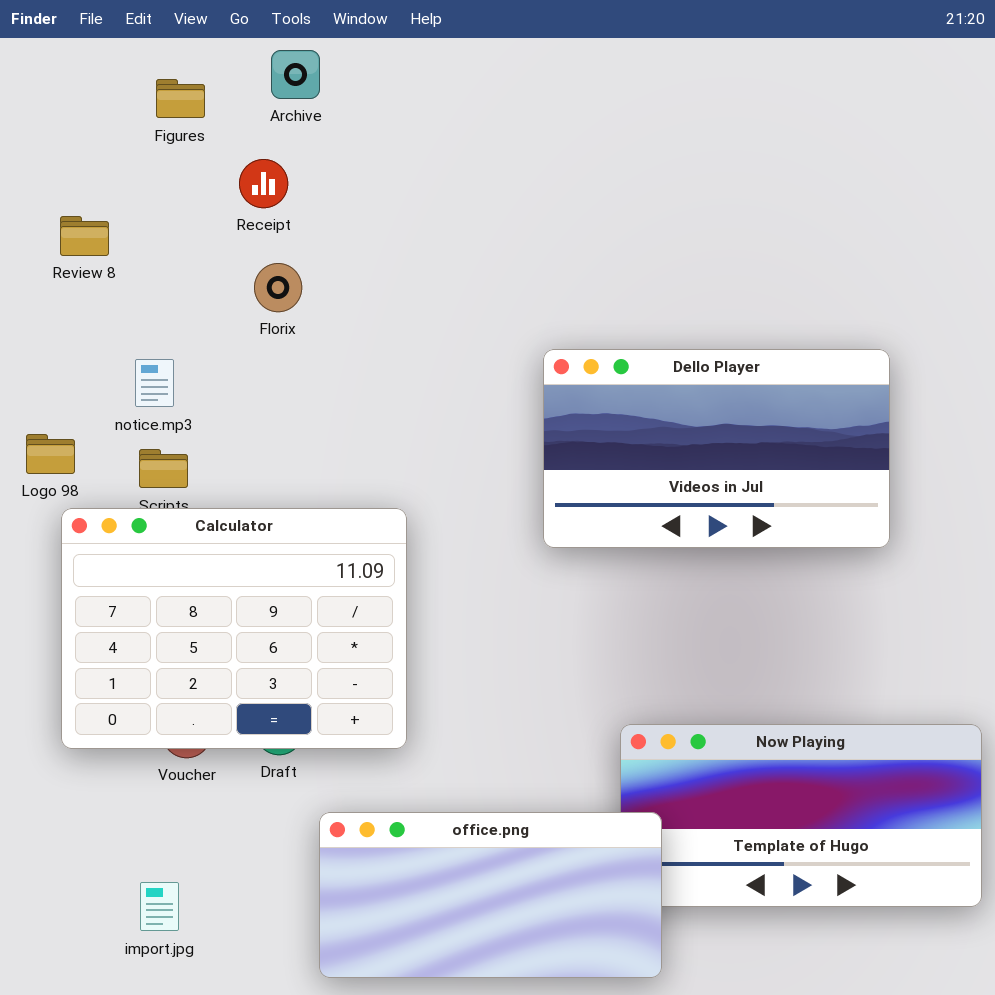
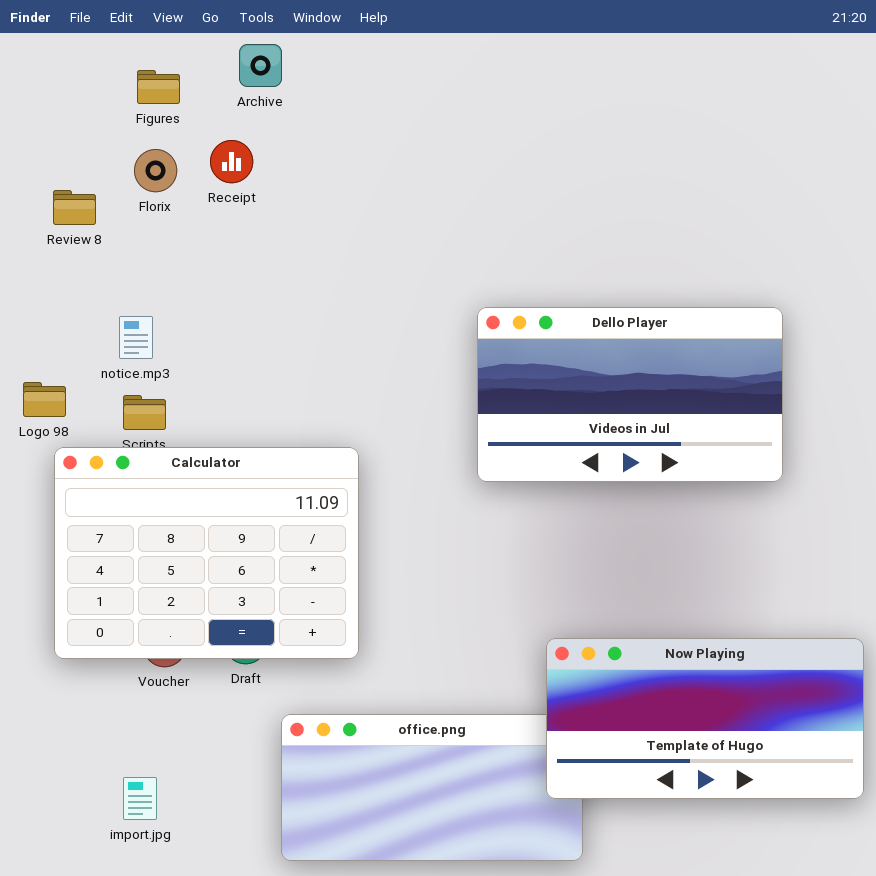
Florix: [254,263,302,312] -> [134,149,177,192], moved
Now Playing: [620,724,982,907] -> [546,638,864,799], raised

